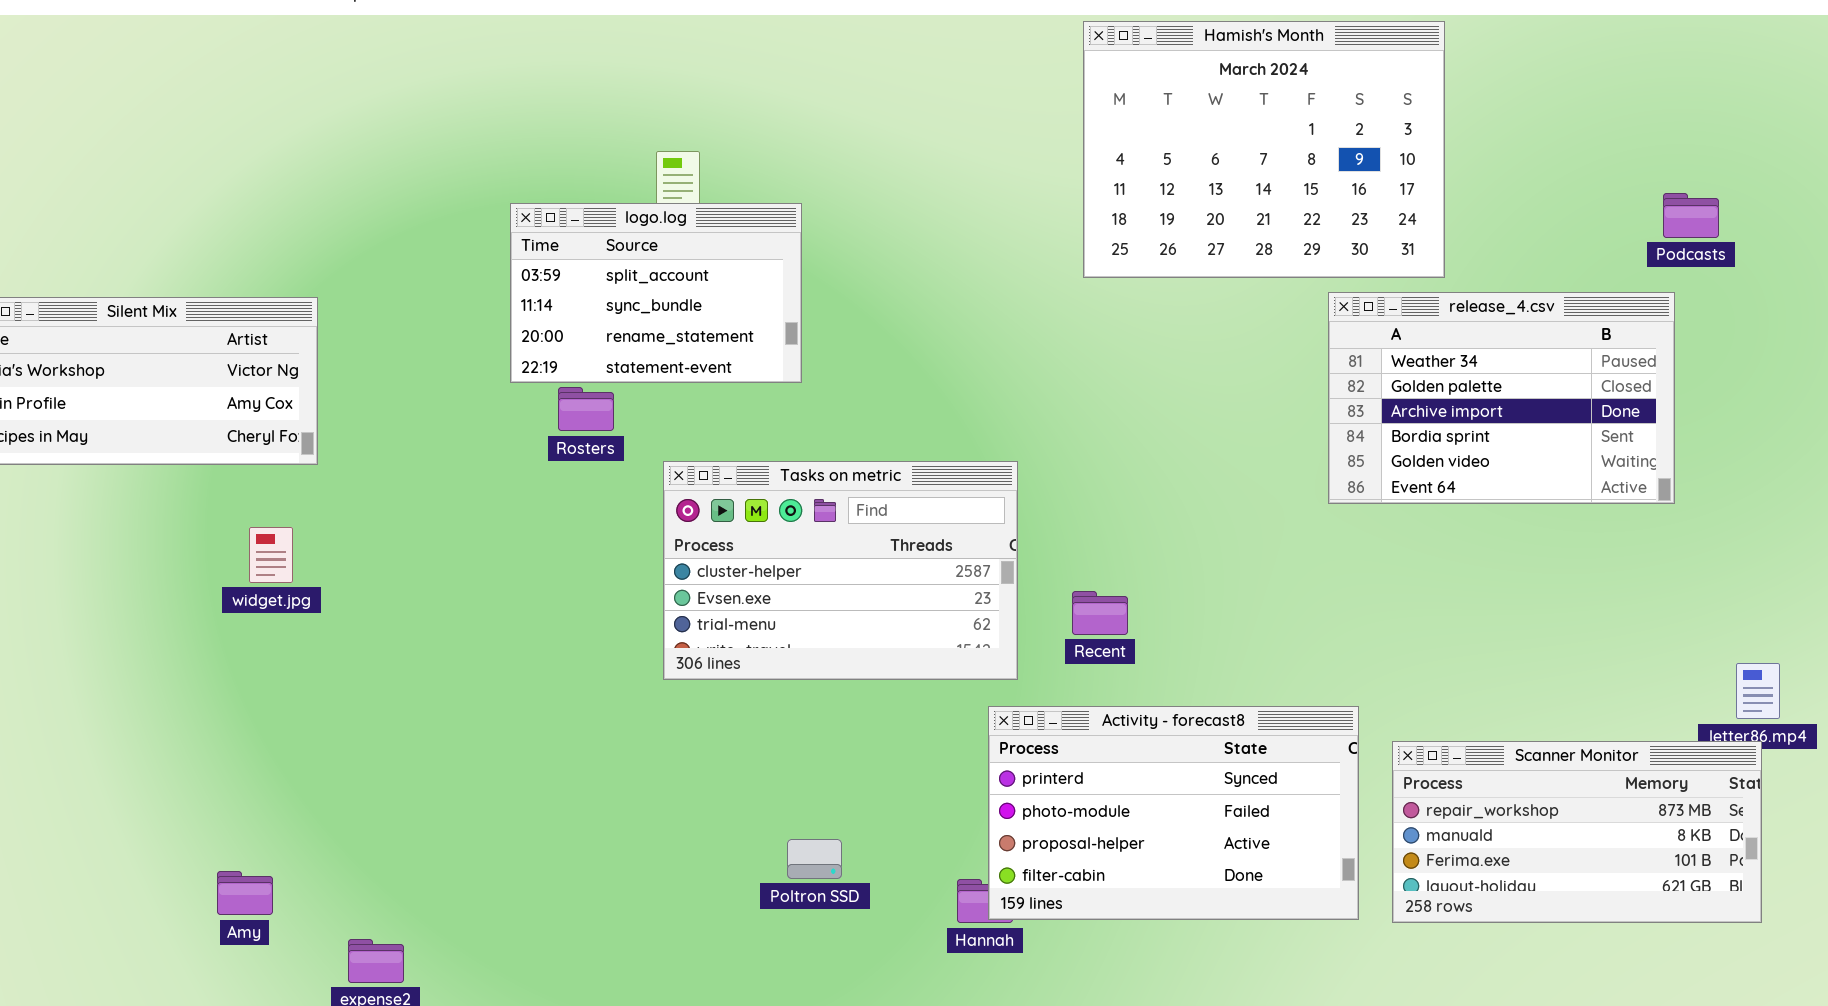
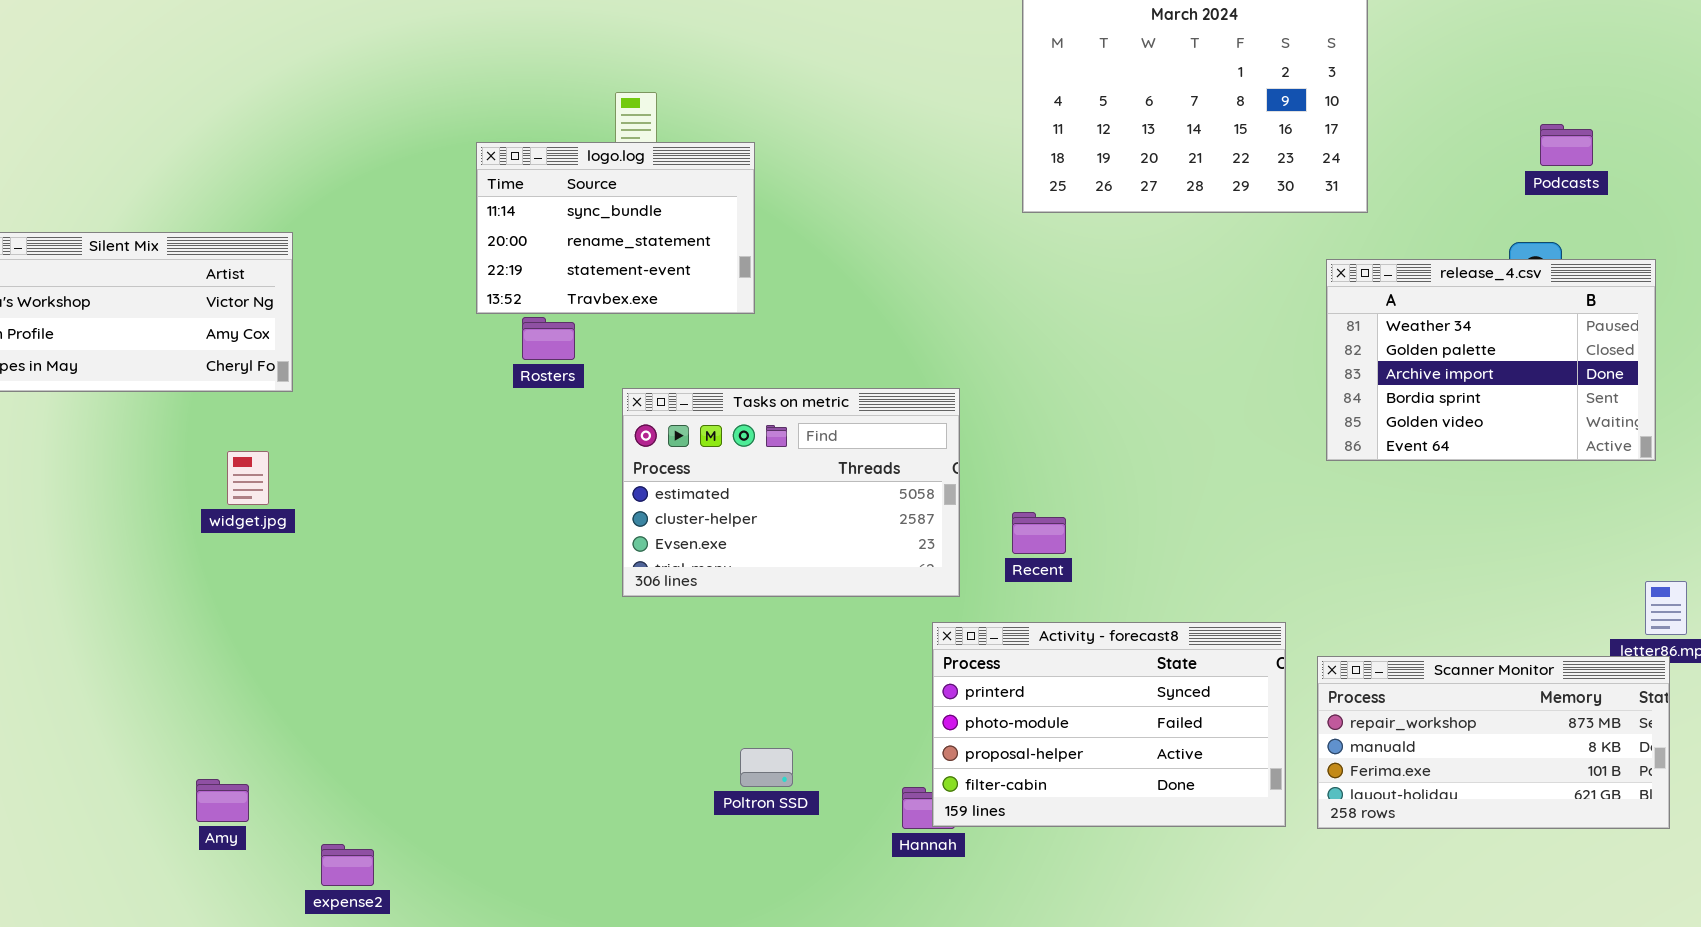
Podcasts: [1663,193,1719,238] -> [1540,124,1593,166], moved
logo.log: [510,203,802,383] -> [476,142,755,314], scrolled down 1 row
release_4.csv: [1328,292,1675,504] -> [1326,259,1656,461], moved
Tasks on metric: [663,461,1018,680] -> [622,388,960,597], scrolled up 1 row

